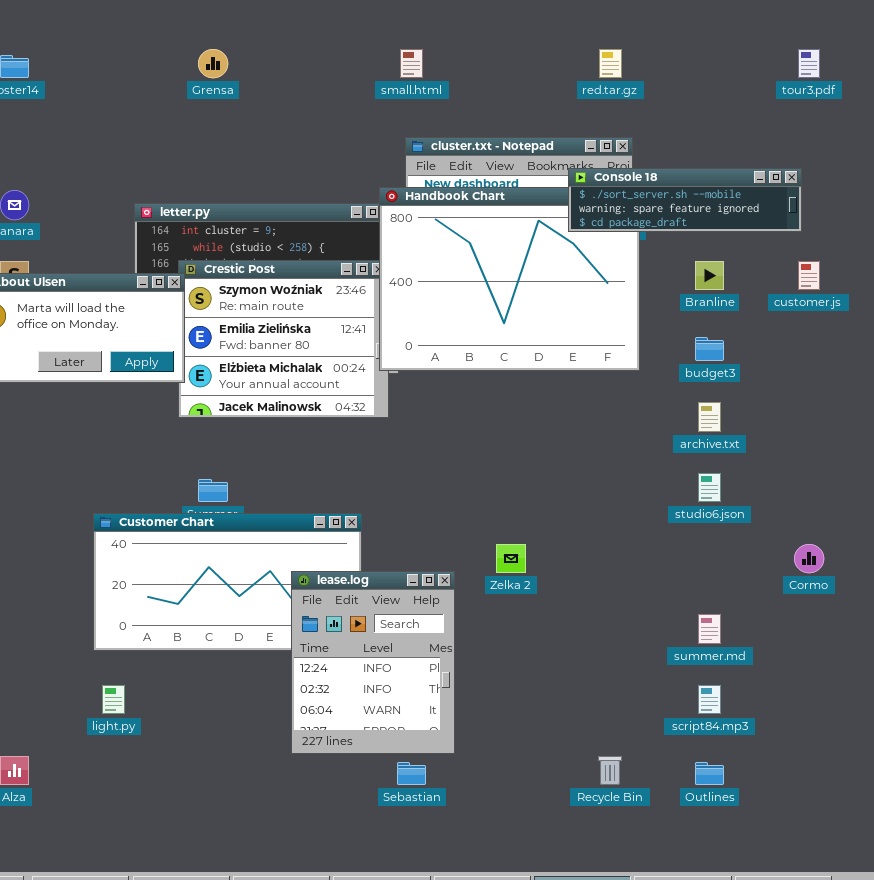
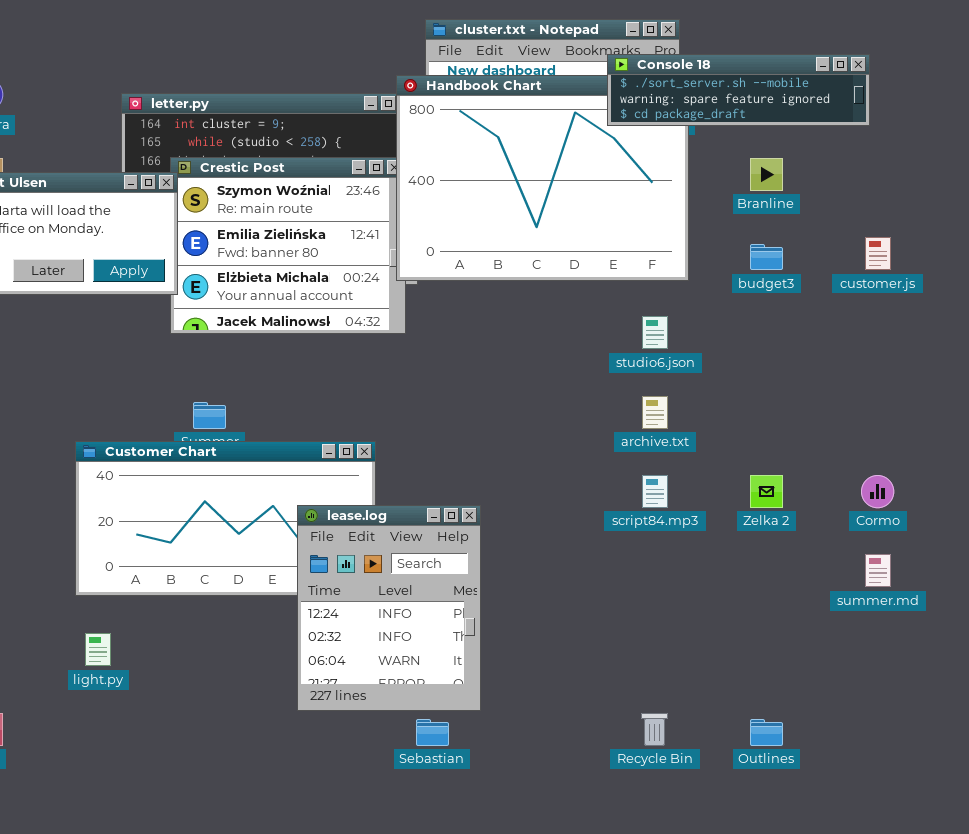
customer.js: [798,261,820,290] -> [865,237,891,270], moved
archive.txt: [698,402,721,432] -> [642,396,668,429], moved
studio6.json: [698,473,721,502] -> [642,316,668,349], moved
Zelka 2: [496,544,526,573] -> [750,475,783,508], moved
summer.md: [698,614,721,644] -> [865,554,891,587], moved
script84.mp3: [698,685,721,714] -> [642,475,668,508], moved

